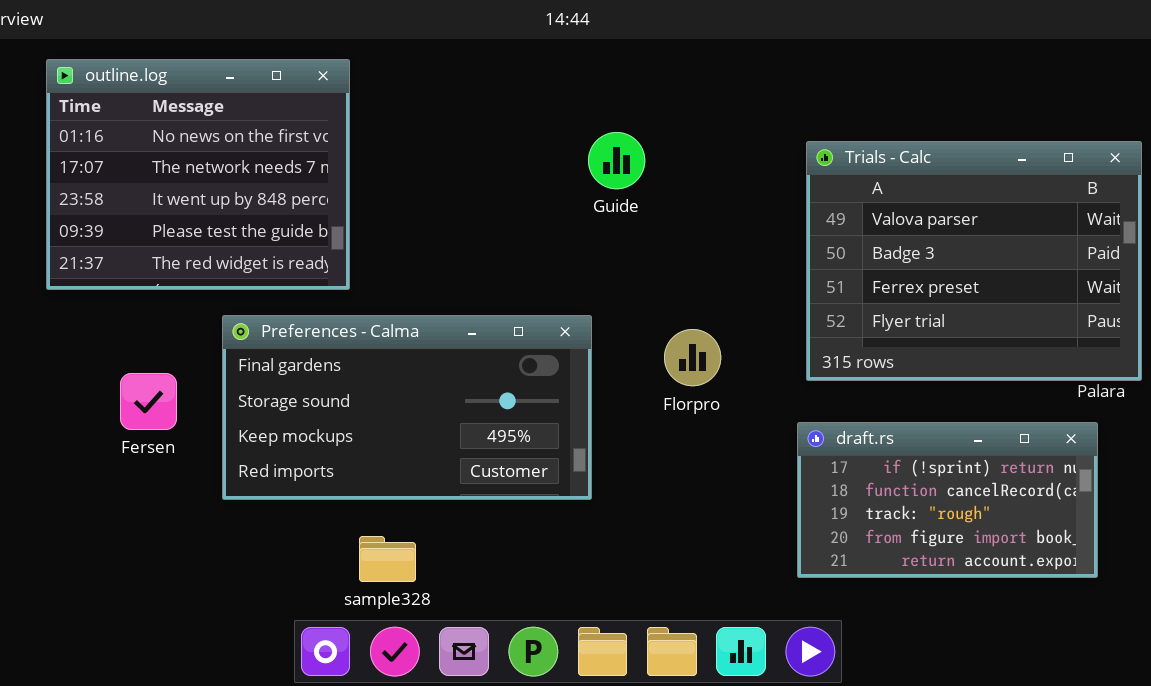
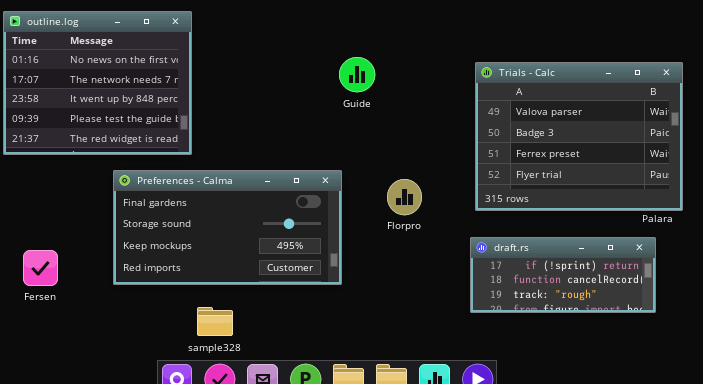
Fersen: [120,373,177,430] -> [23,250,58,286], moved
draft.rs: [797,422,1098,578] -> [470,237,656,313], resized

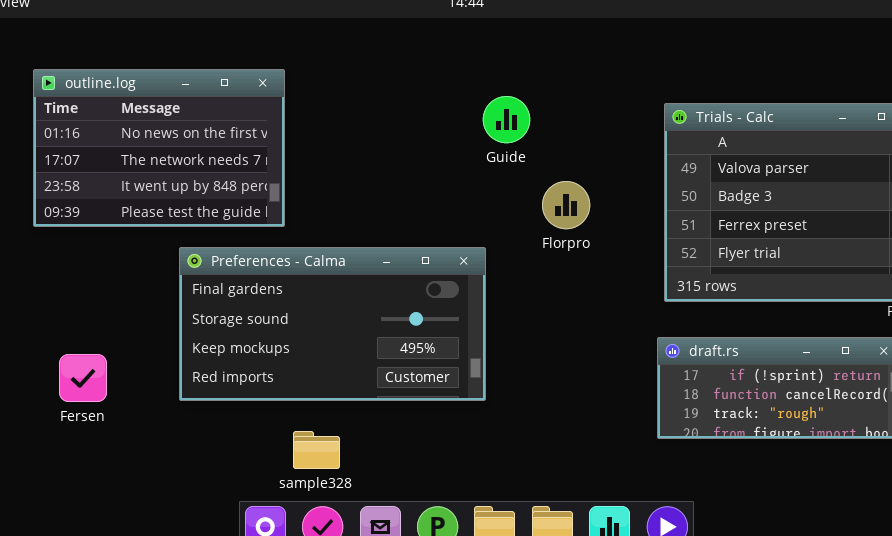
outline.log: [3,11,192,155] -> [33,69,285,227], resized
Florpro: [387,179,422,215] -> [542,181,590,229], moved

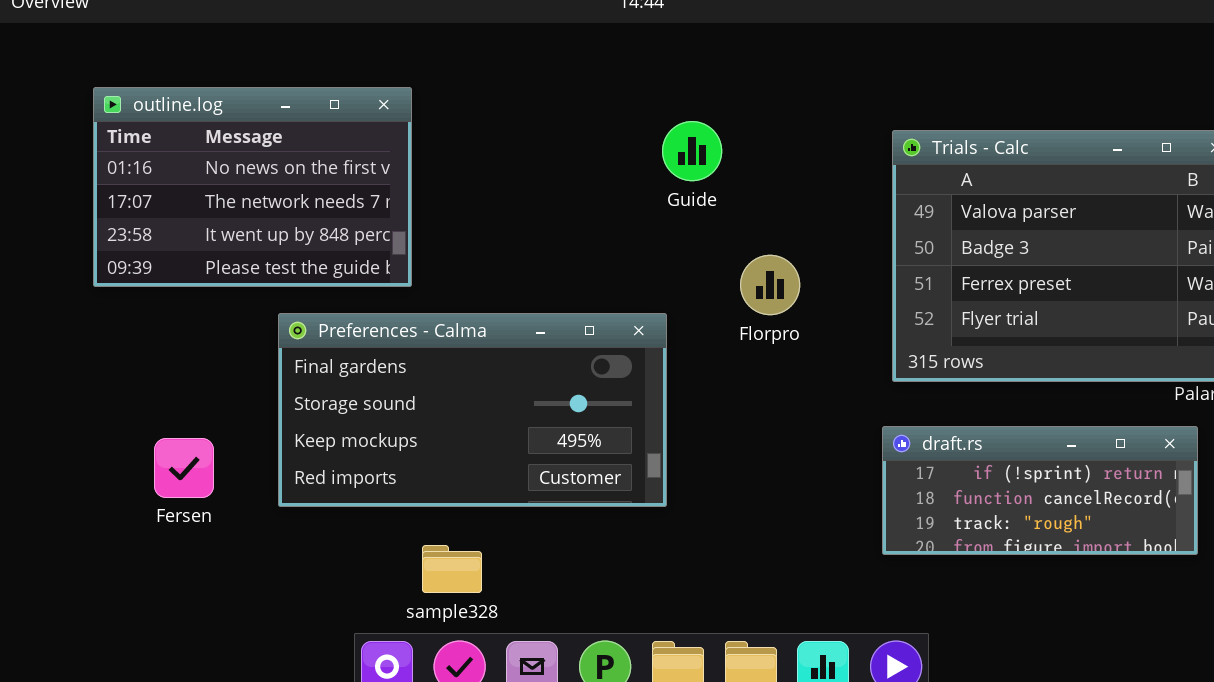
Florpro: [542,181,590,229] -> [740,255,800,315], moved
Fersen: [59,354,107,402] -> [154,438,214,498], moved

